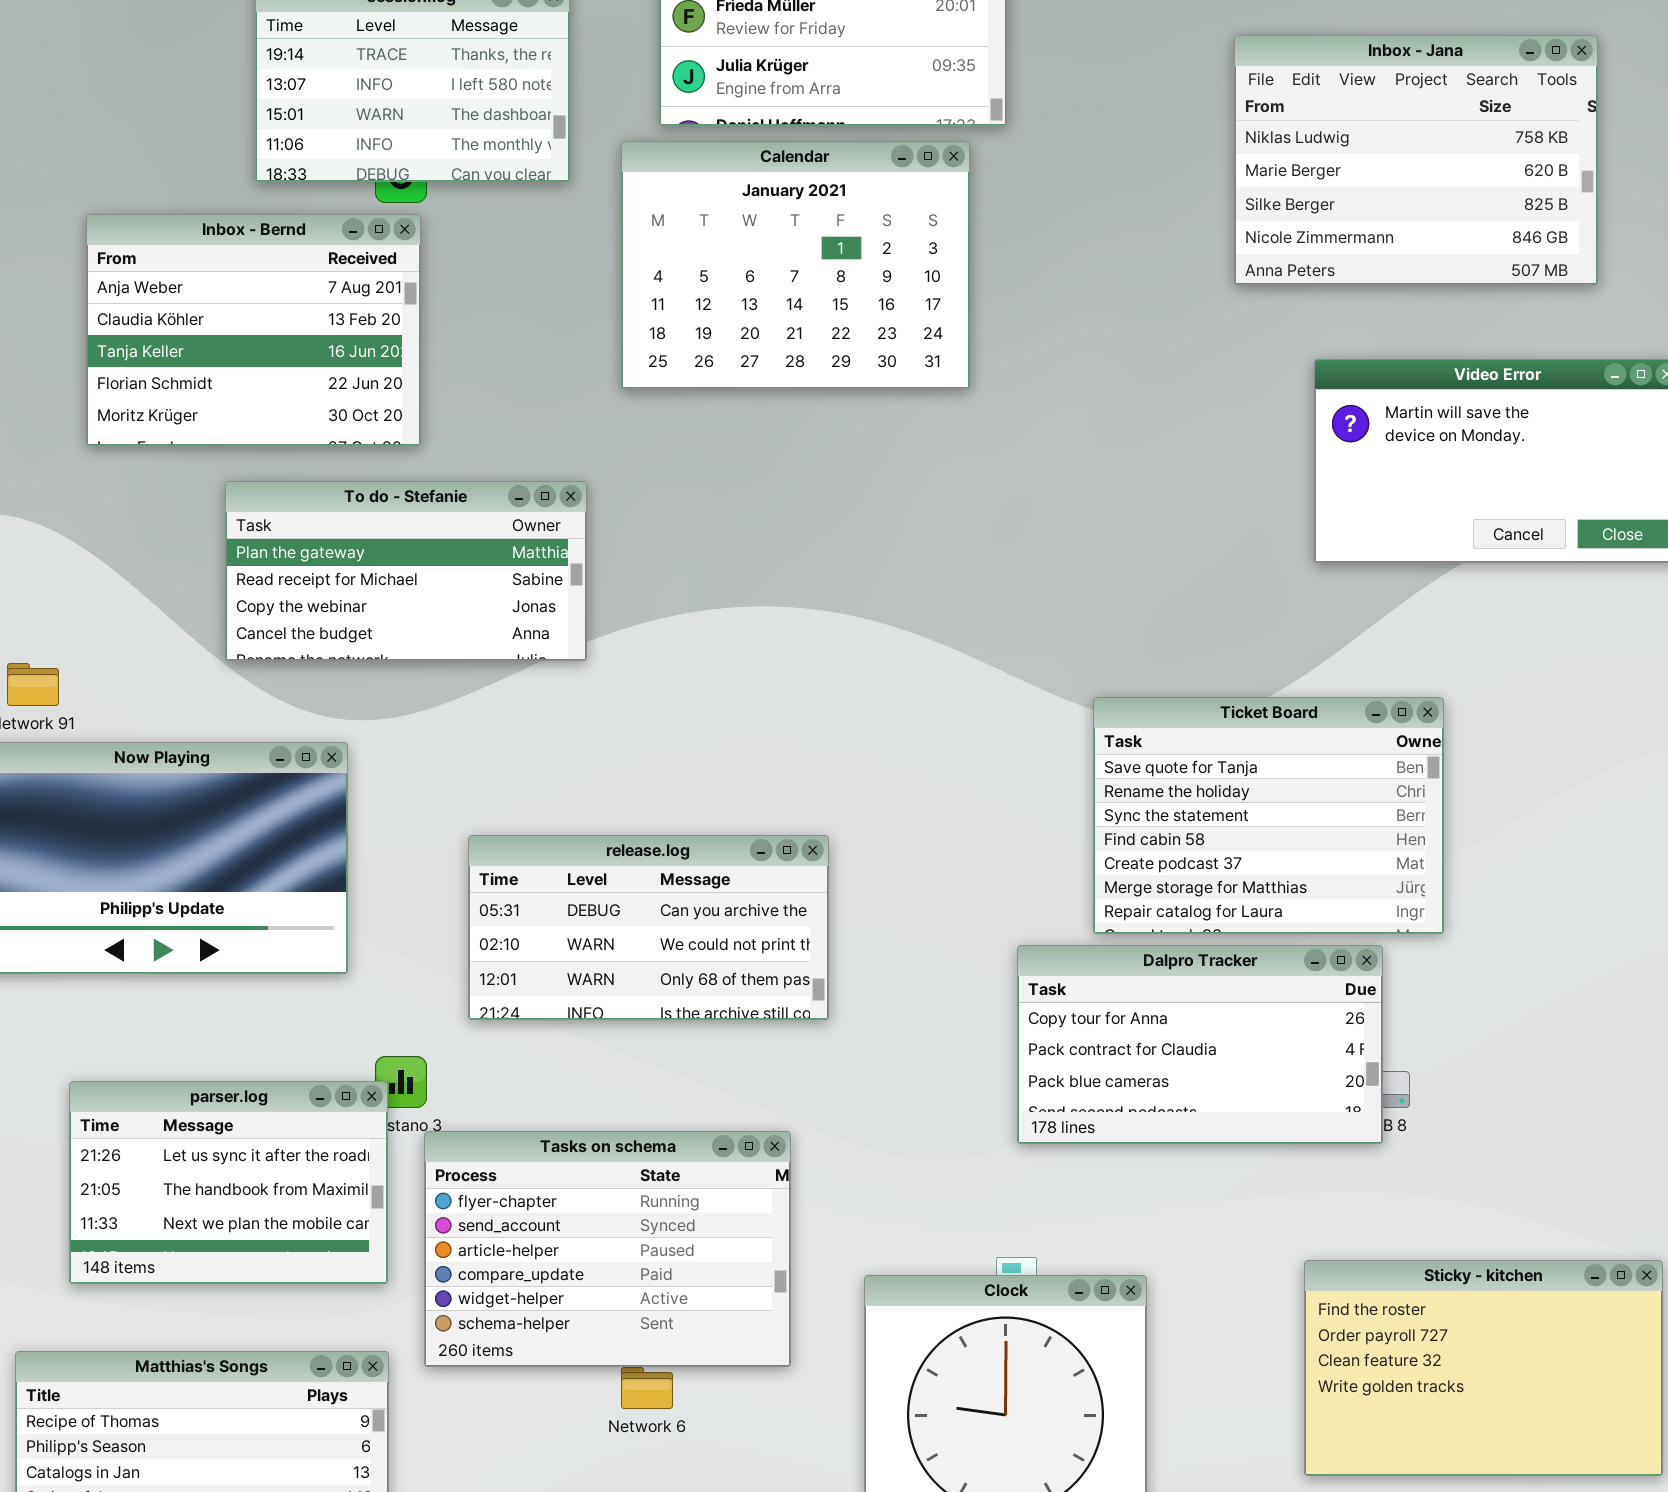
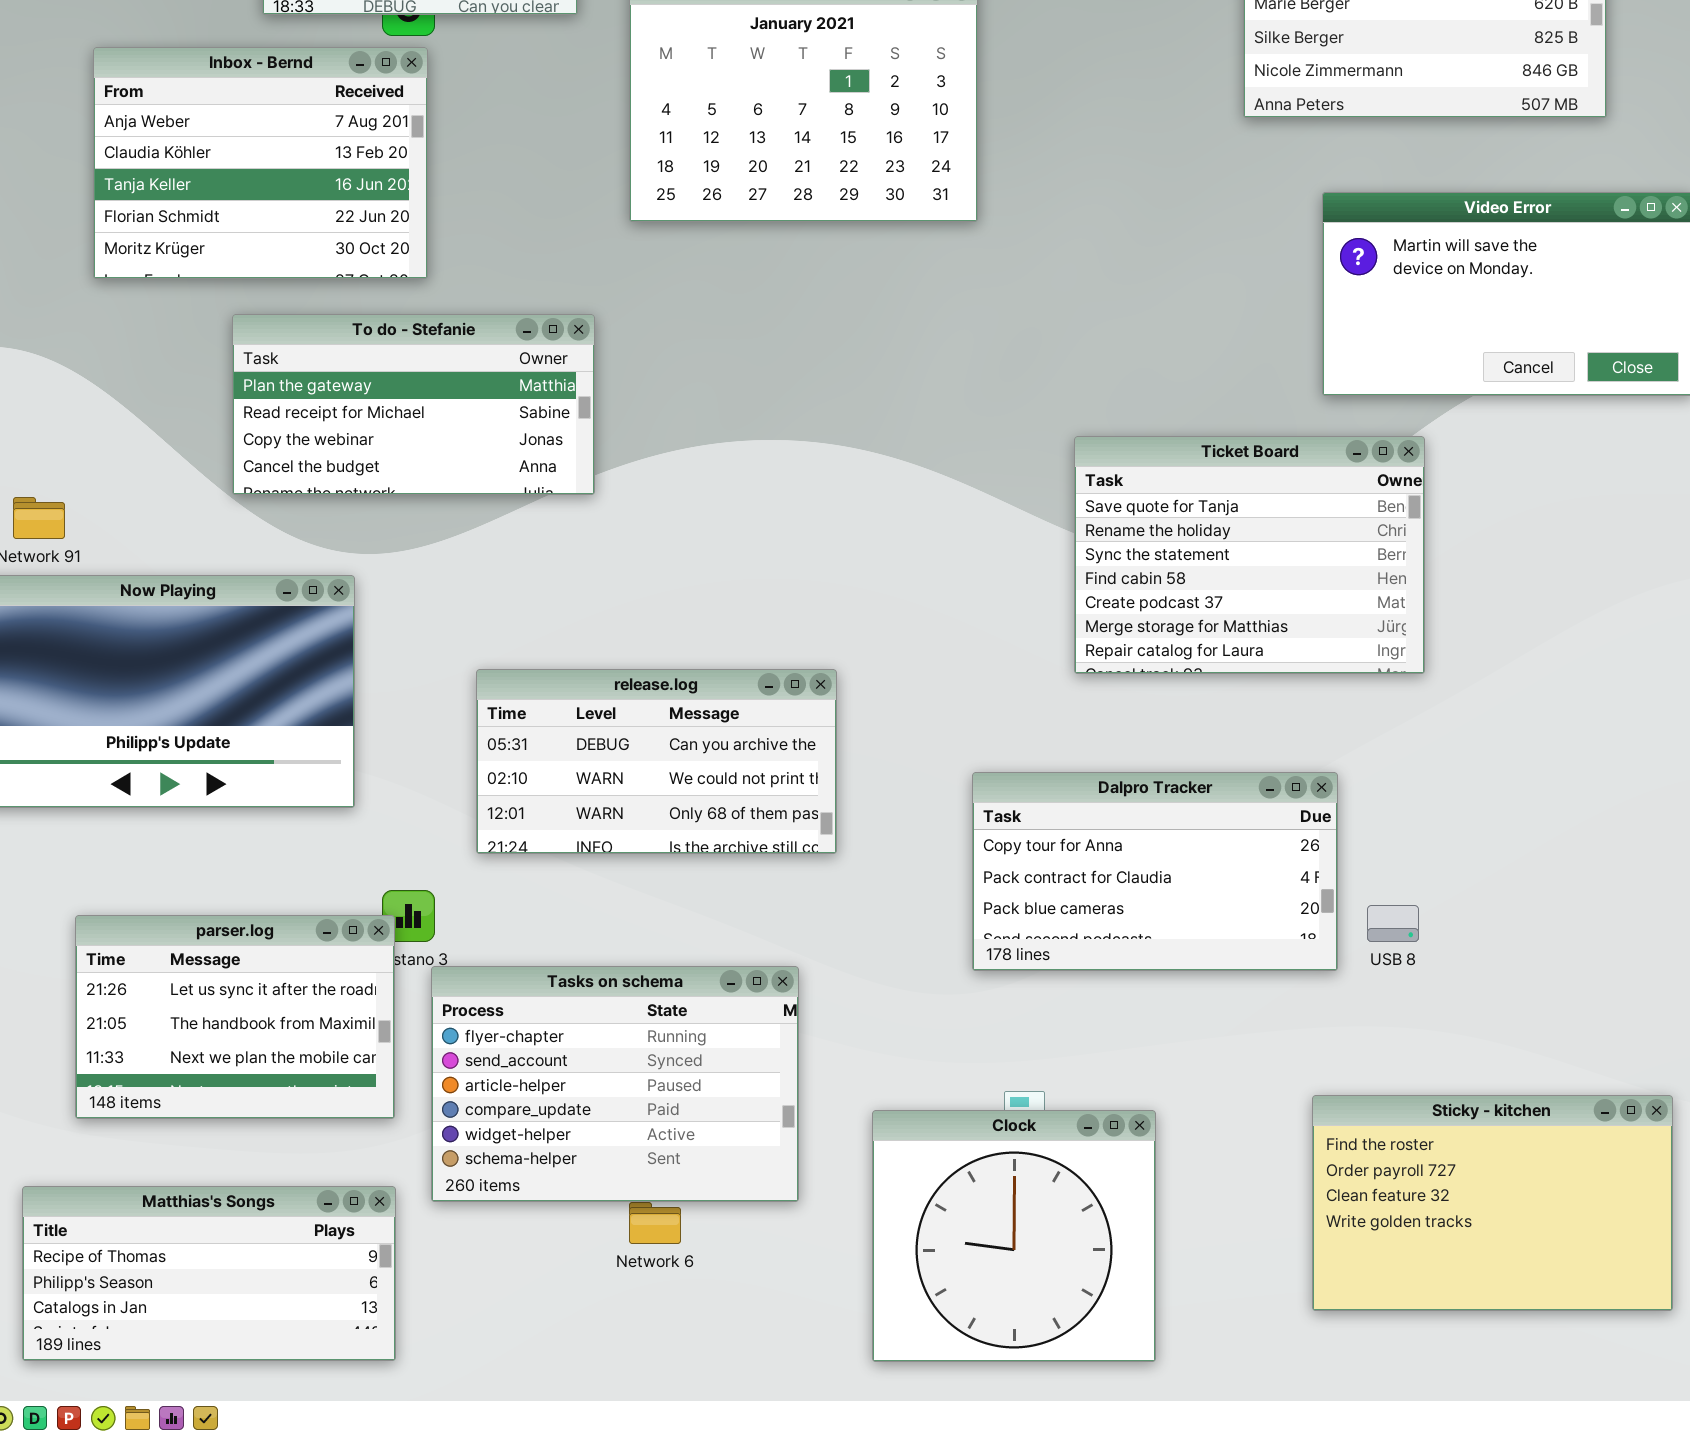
Ticket Board: [1093,697,1444,934] -> [1074,436,1425,674], moved
Dalpro Tracker: [1017,945,1383,1144] -> [972,772,1338,971], moved

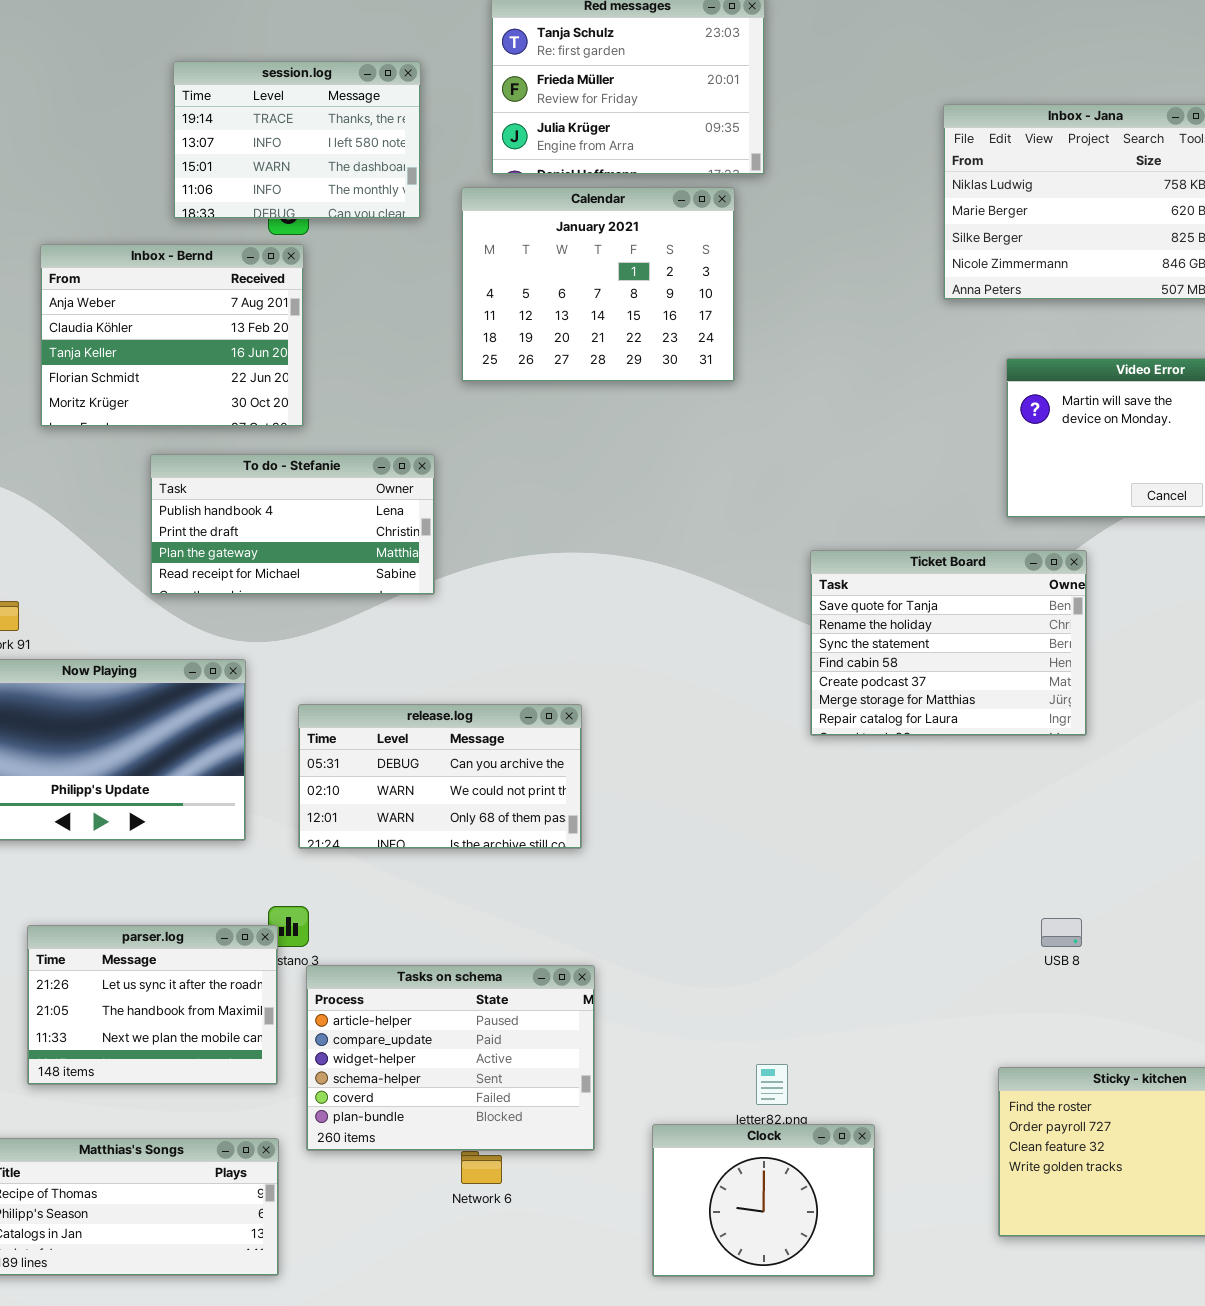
To do - Stefanie: [232,314,595,495] -> [150,454,435,595], scrolled up 2 rows
release.log: [476,669,837,854] -> [298,704,582,849], moved
Dalpro Tracker: [972,772,1338,971] -> none, closed
Tasks on schema: [431,966,799,1202] -> [306,965,595,1151], scrolled down 2 rows
Clock: [872,1110,1156,1362] -> [652,1124,875,1277], resized

